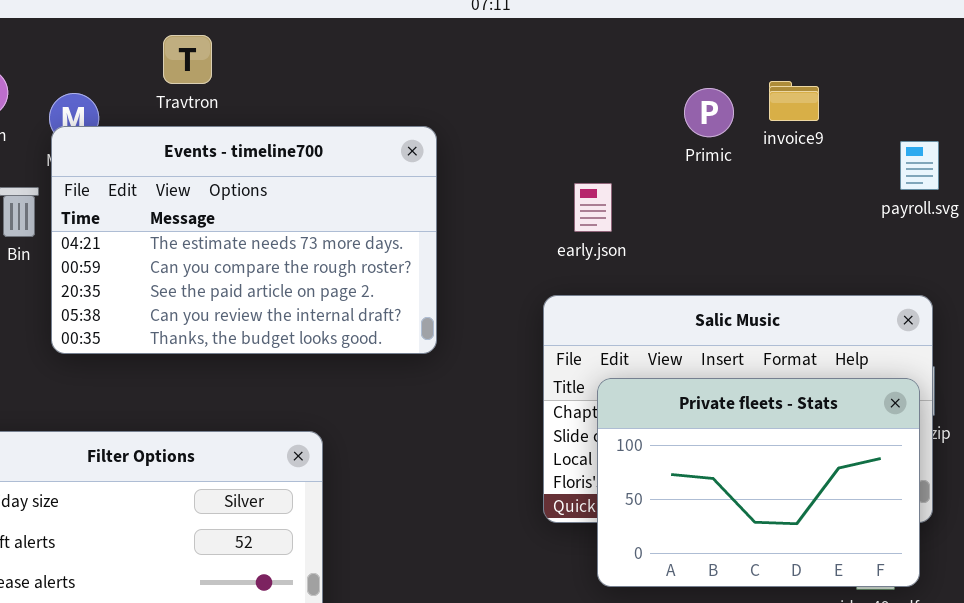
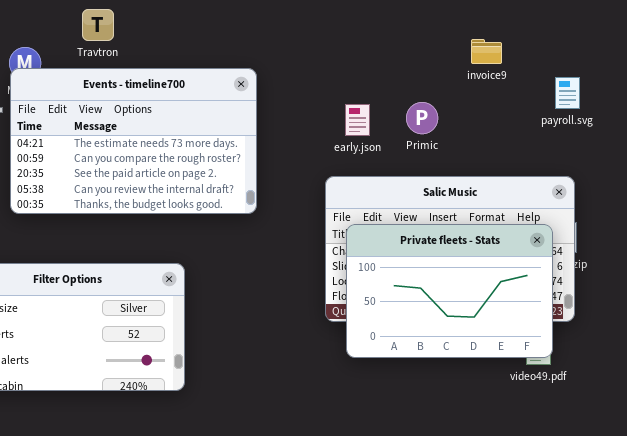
Primic: [684,88,734,137] -> [406,102,438,134], moved
Private fleets - Stats: [597,378,920,587] -> [346,224,553,358], moved

